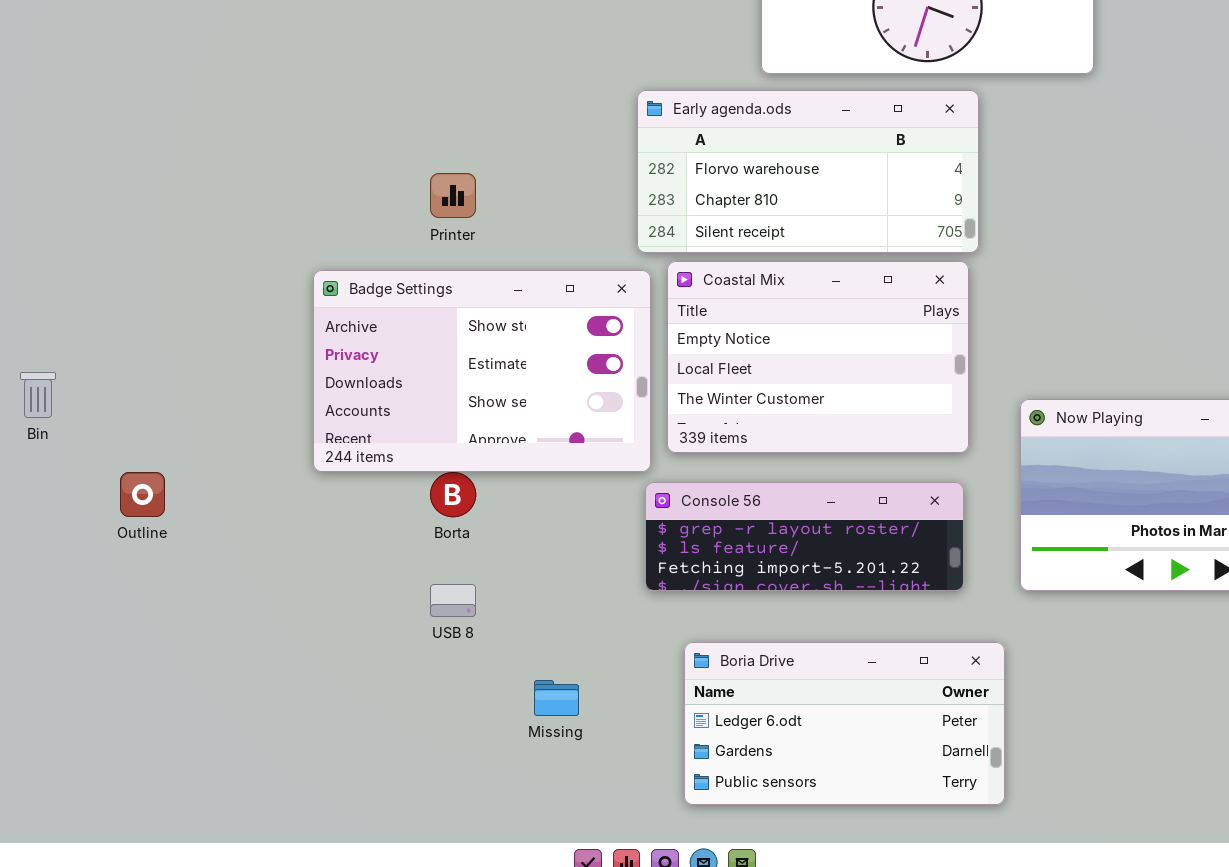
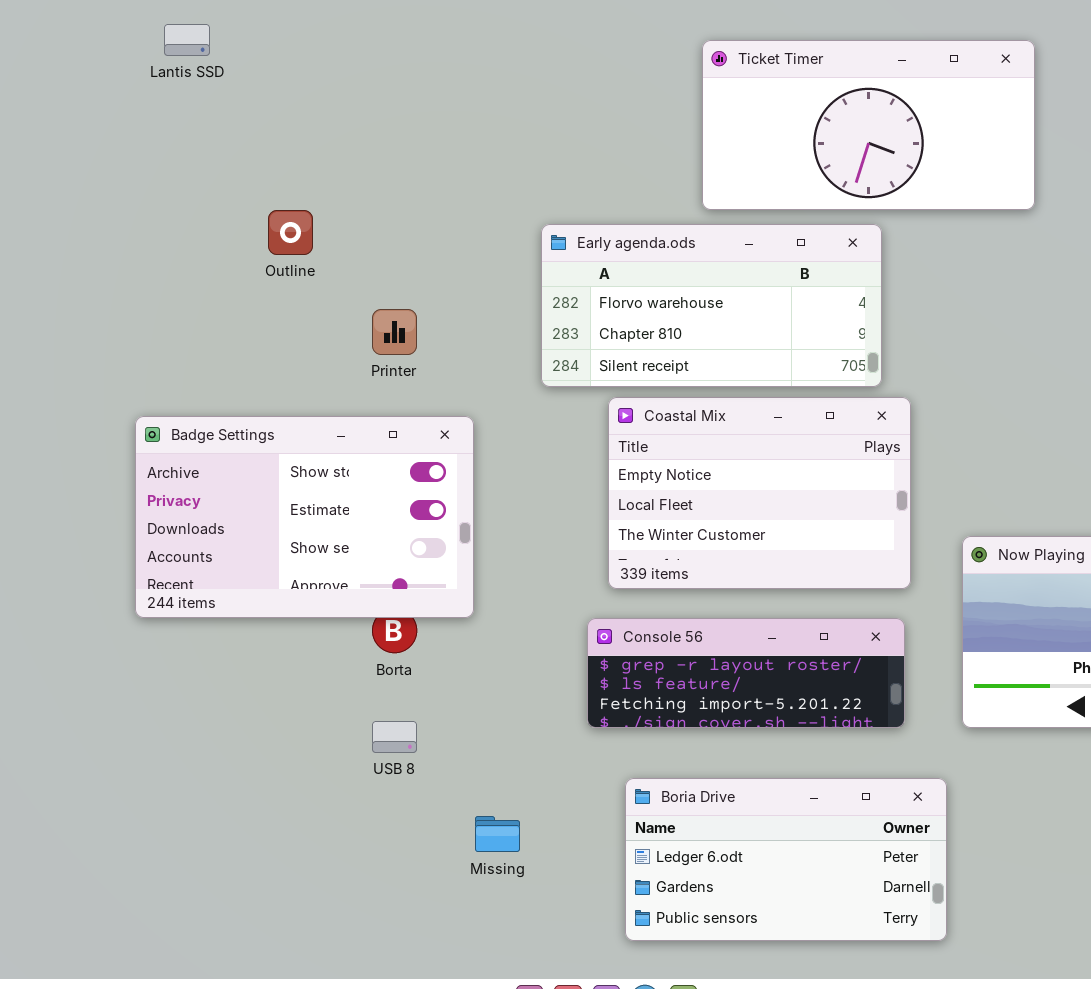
Early agenda.ods: [637,90,979,253] -> [541,224,882,387], moved
Badge Settings: [313,270,651,472] -> [135,416,474,618], moved
Outline: [120,472,165,517] -> [268,210,313,255], moved

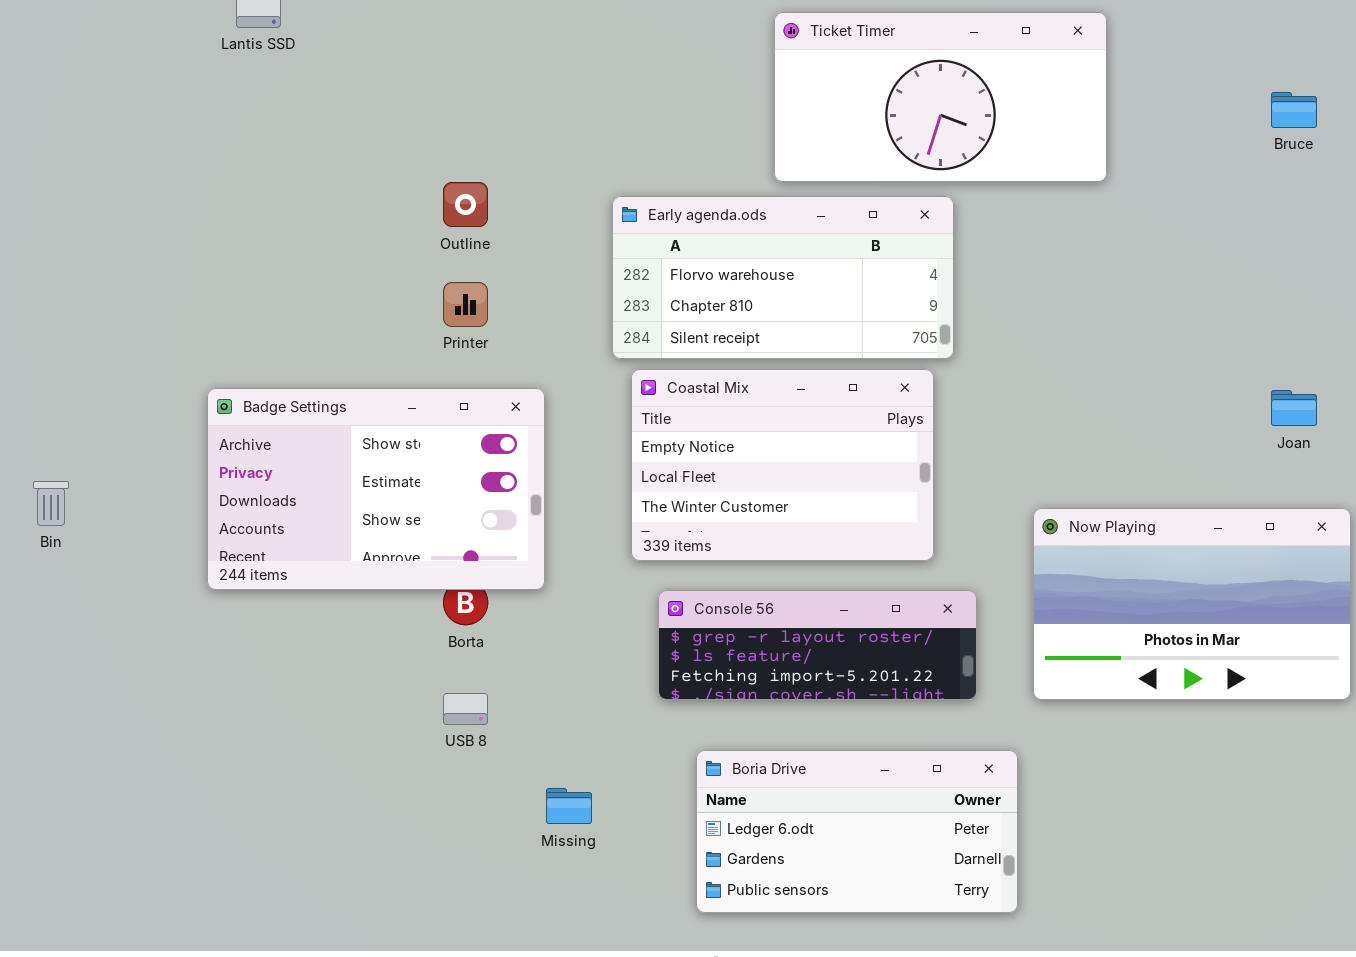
Outline: [268,210,313,255] -> [443,182,488,227], moved
Coastal Mix: [608,397,911,589] -> [631,369,934,561], moved

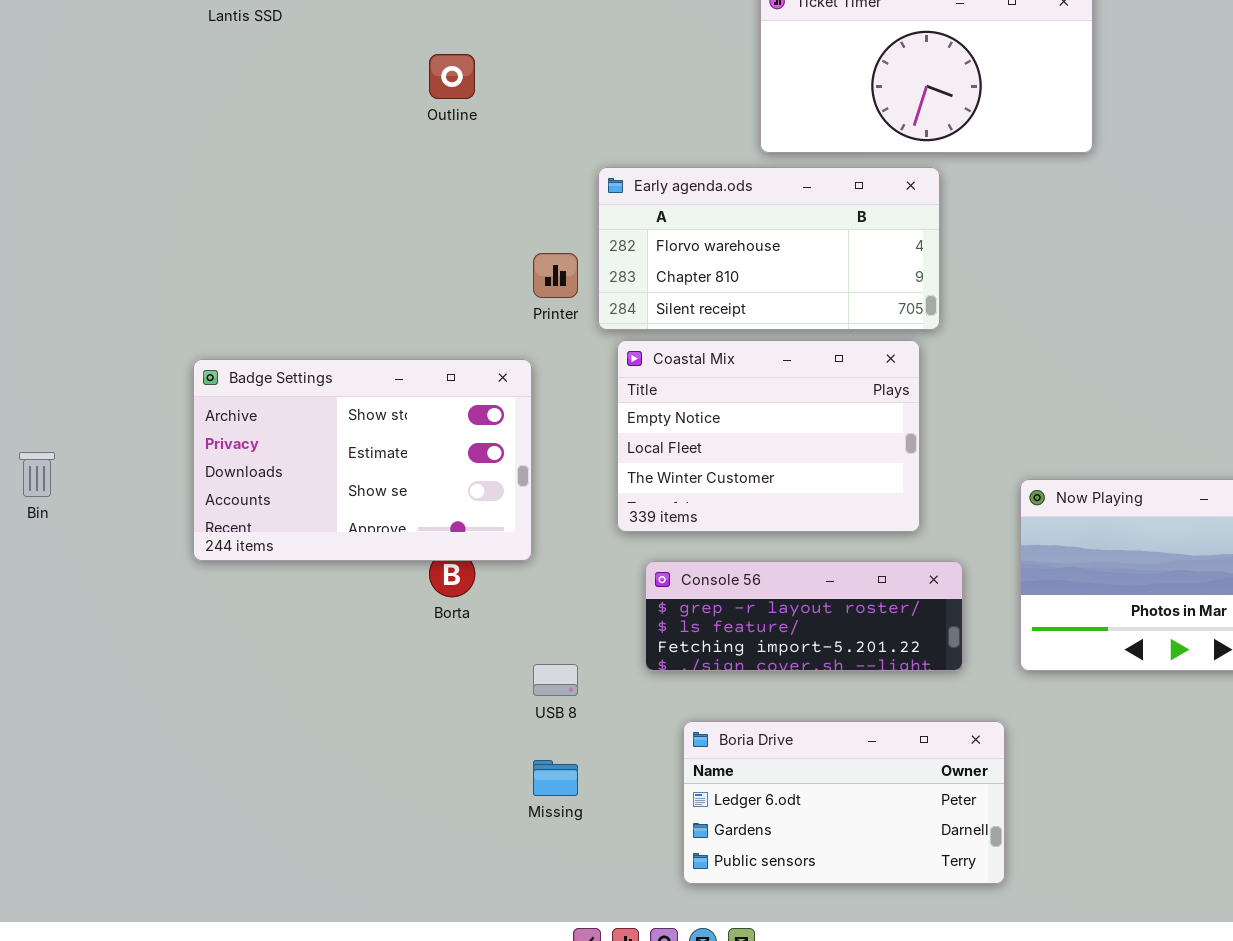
Outline: [443,182,488,227] -> [429,54,475,99], moved
Printer: [443,282,488,327] -> [533,253,578,298], moved
USB 8: [443,693,488,725] -> [533,664,578,696], moved

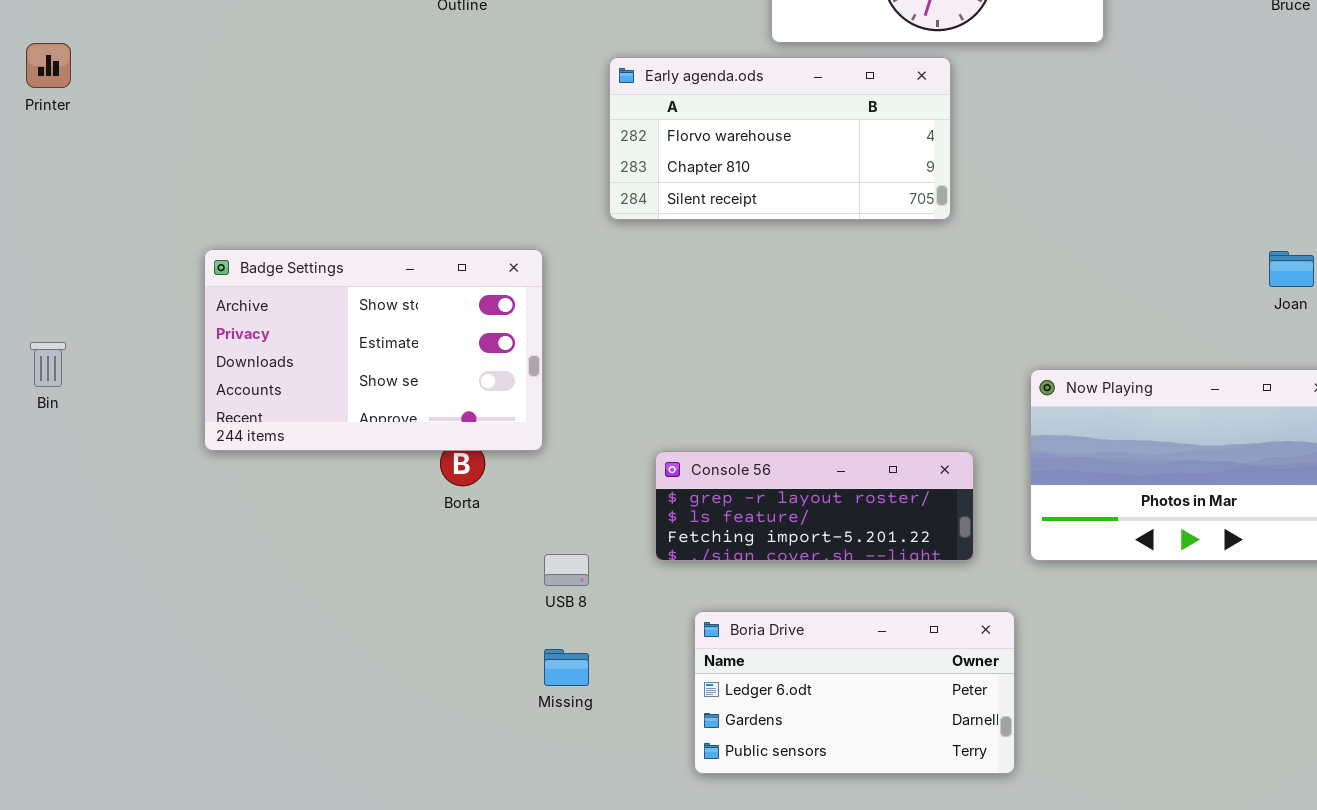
Printer: [533,253,578,298] -> [26,43,71,88], moved
Coastal Mix: [617,340,920,532] -> none, closed

